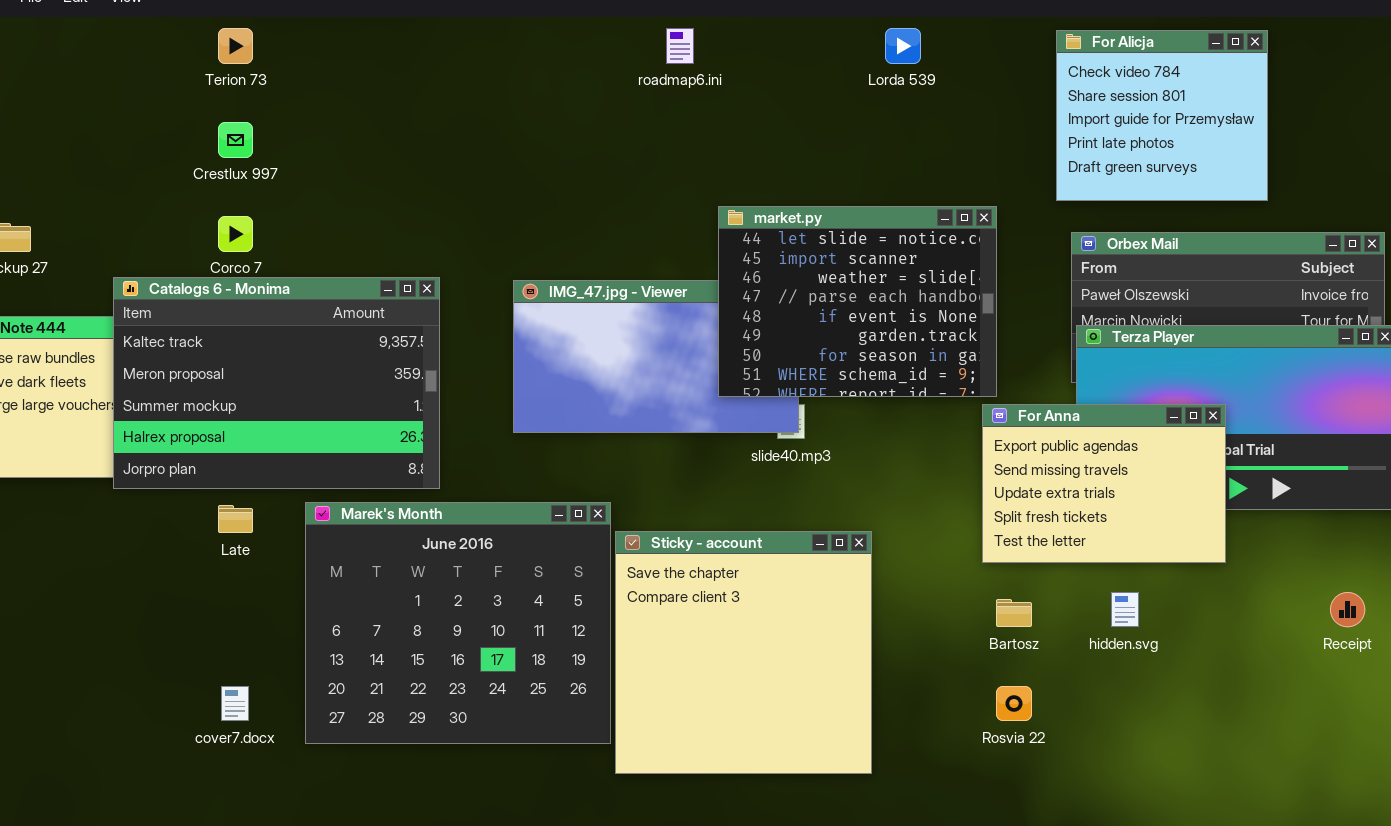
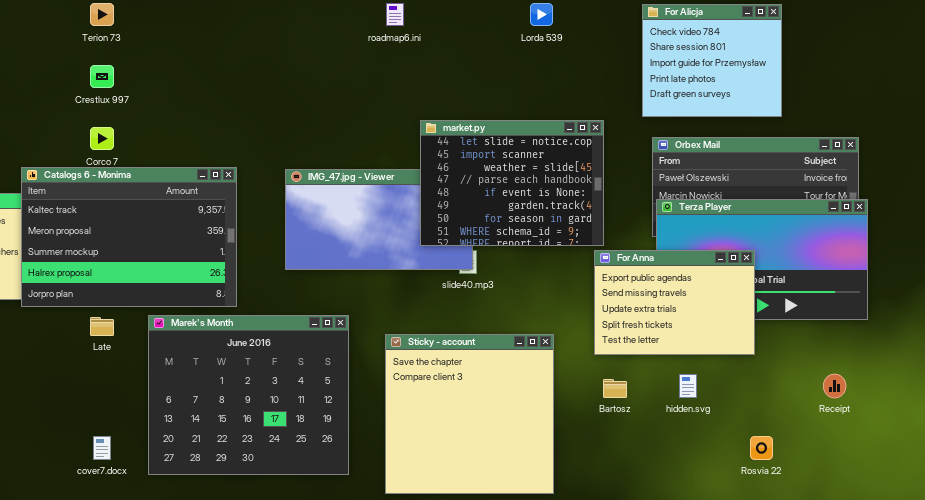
Sticky - account: [615,531,872,774] -> [385,334,554,494], moved
Rosvia 22: [996,686,1032,721] -> [750,436,773,460], moved

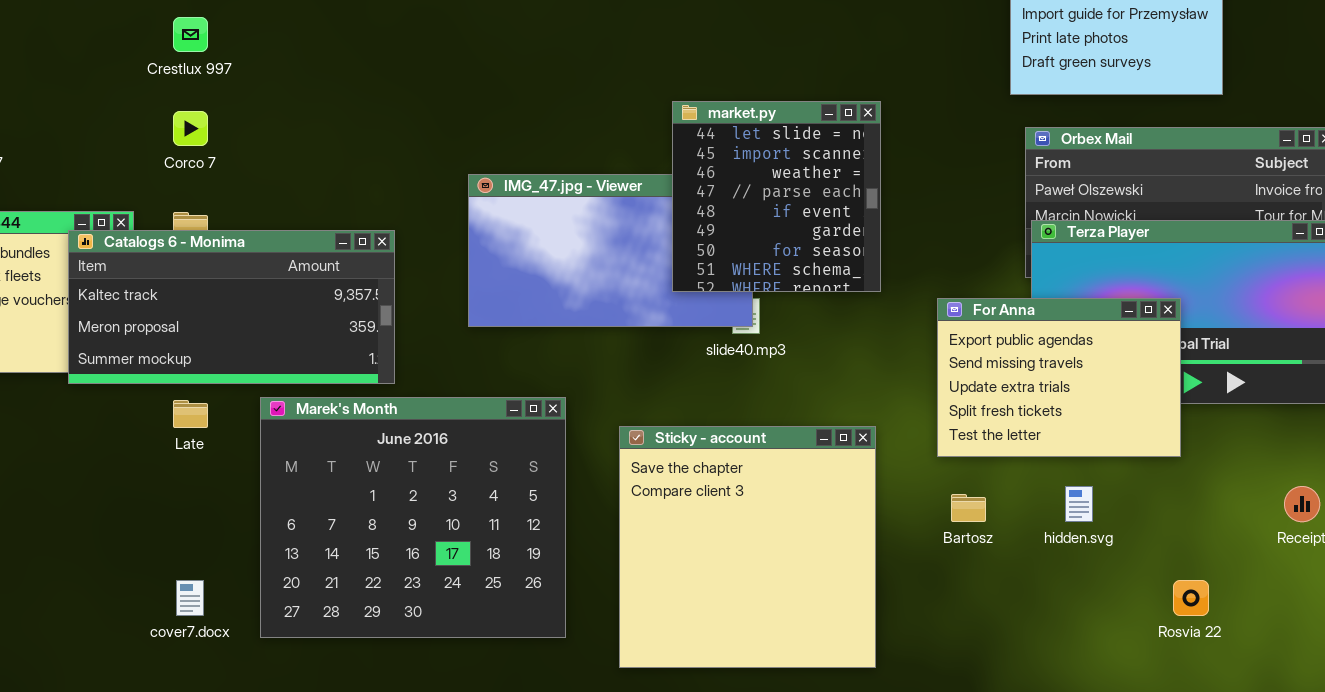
market.py: [420,120,604,246] -> [672,101,881,292], resized
Catalogs 6 - Monima: [21,167,237,307] -> [68,230,395,384], resized

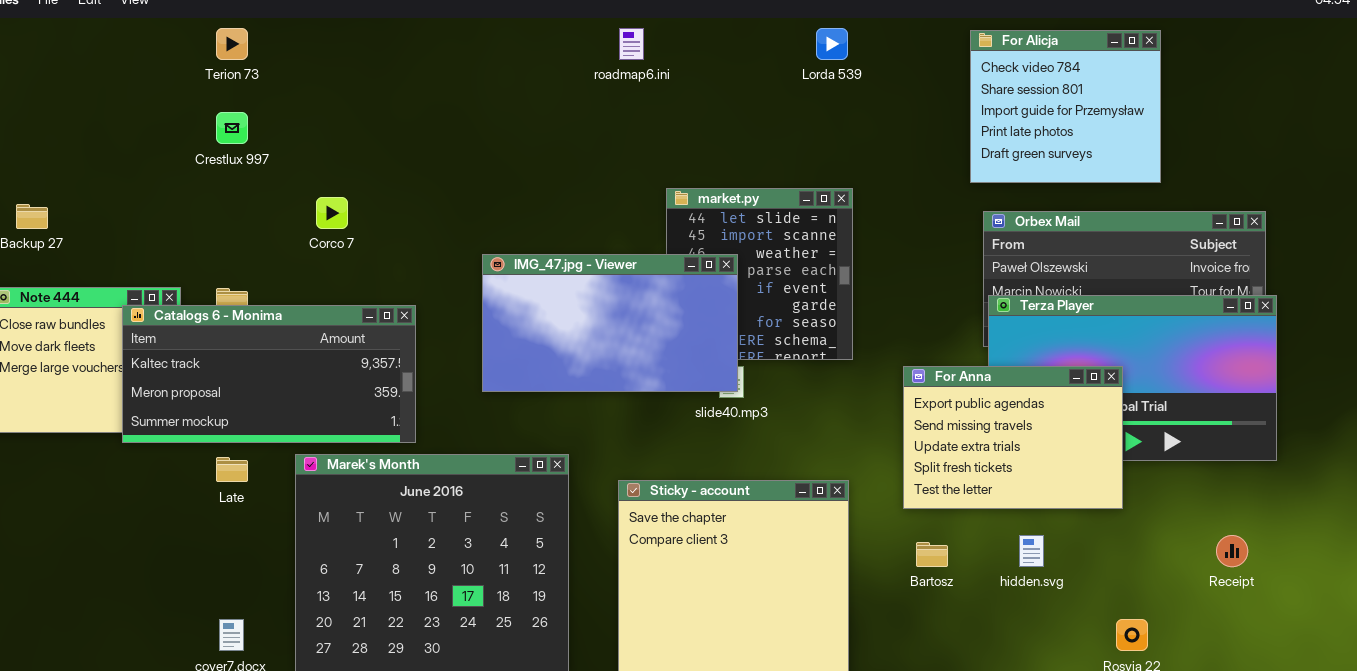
Corco 7: [173,111,208,146] -> [316,197,348,229], moved
IMG_47.jpg - Viewer: [468,174,753,327] -> [482,254,738,392], raised

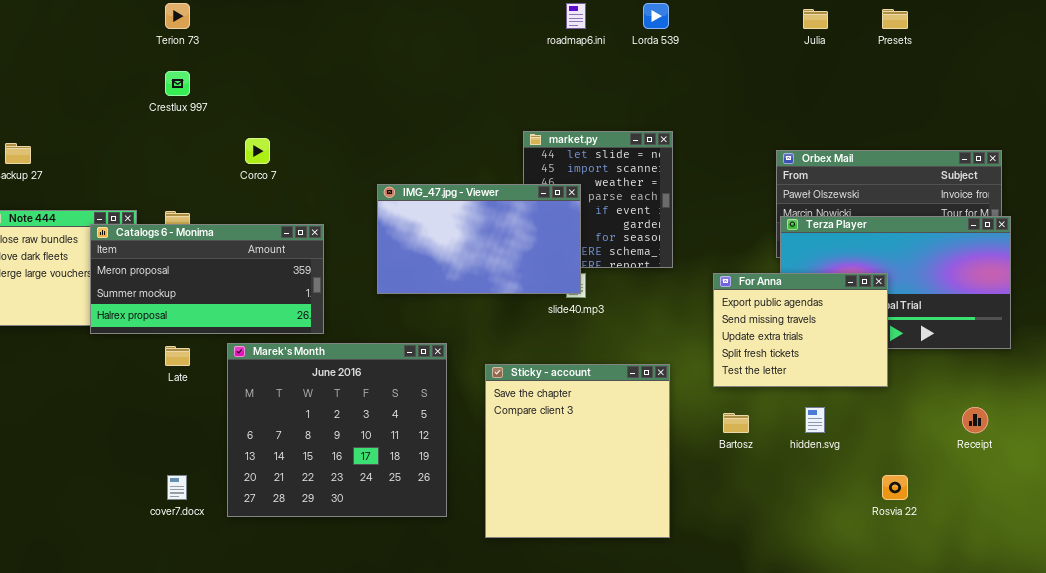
roadmap6.ini: [619,28,644,60] -> [566,3,586,29], moved
For Alicja: [970,30,1161,183] -> none, closed
Catalogs 6 - Monima: [122,305,416,443] -> [90,224,324,334], scrolled down 1 row

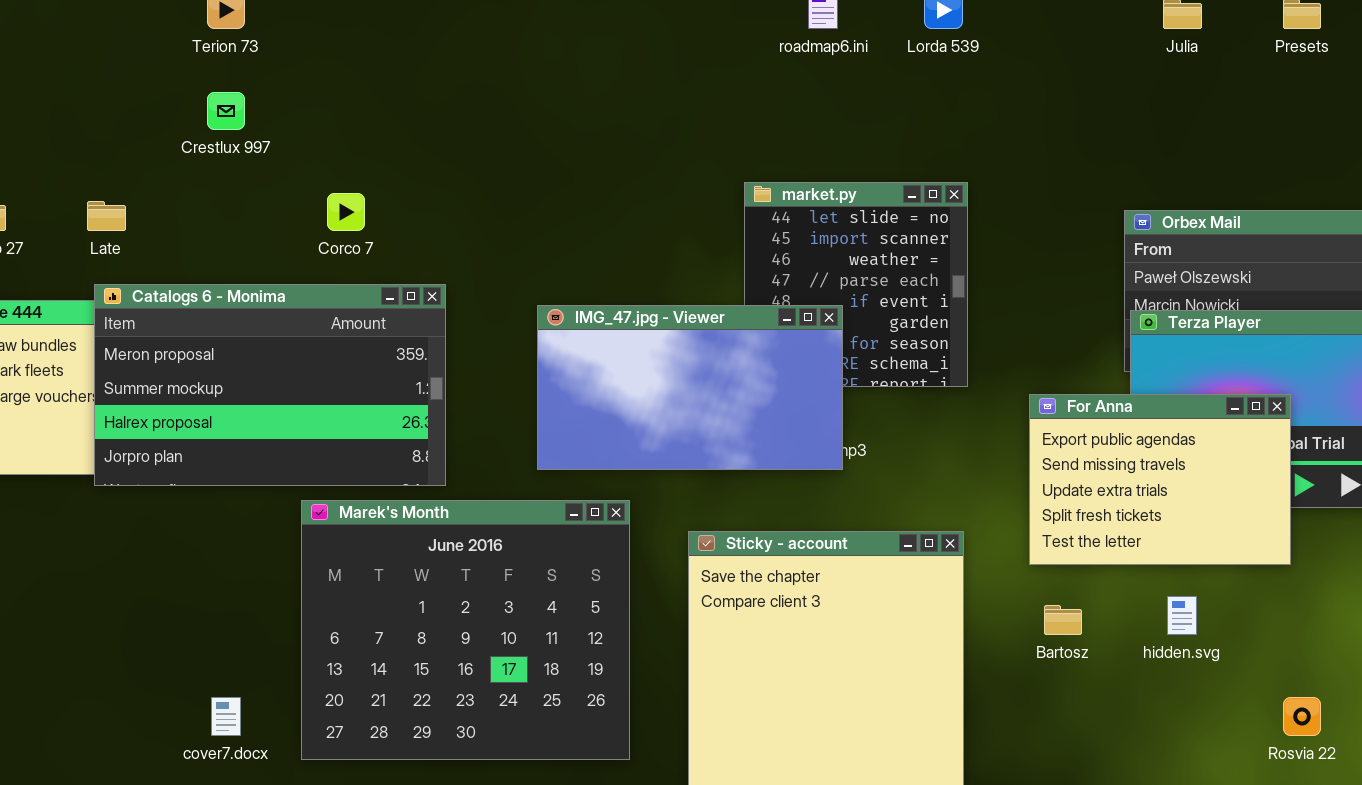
IMG_47.jpg - Viewer: [377,184,581,294] -> [537,305,843,470], moved
Catalogs 6 - Monima: [90,224,324,334] -> [94,284,446,486], resized
Late: [165,346,190,366] -> [87,201,126,231], moved

